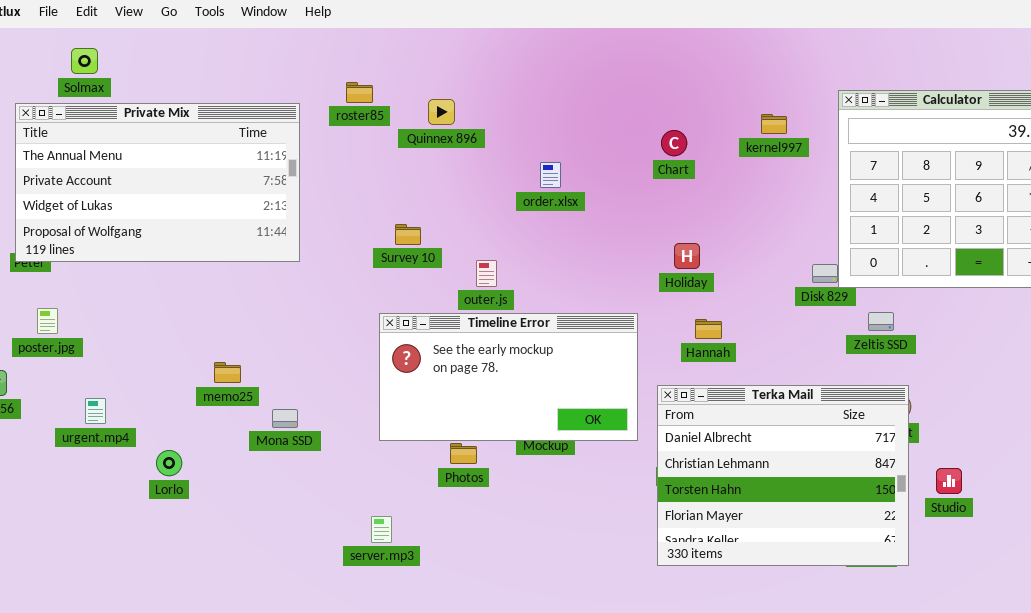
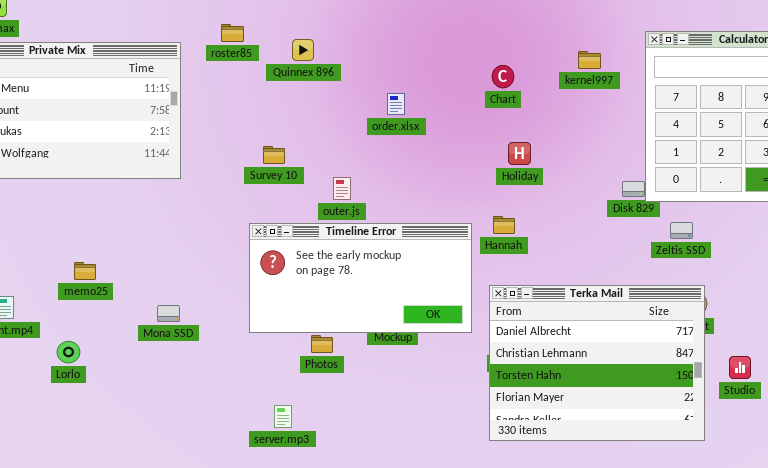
Holiday: [674,243,700,269] -> [508,142,531,165], moved
Hannah: [695,319,722,339] -> [493,216,515,234], moved
memo25: [214,362,241,383] -> [74,262,96,280], moved
server.mp3: [371,516,392,543] -> [274,405,292,428], moved

